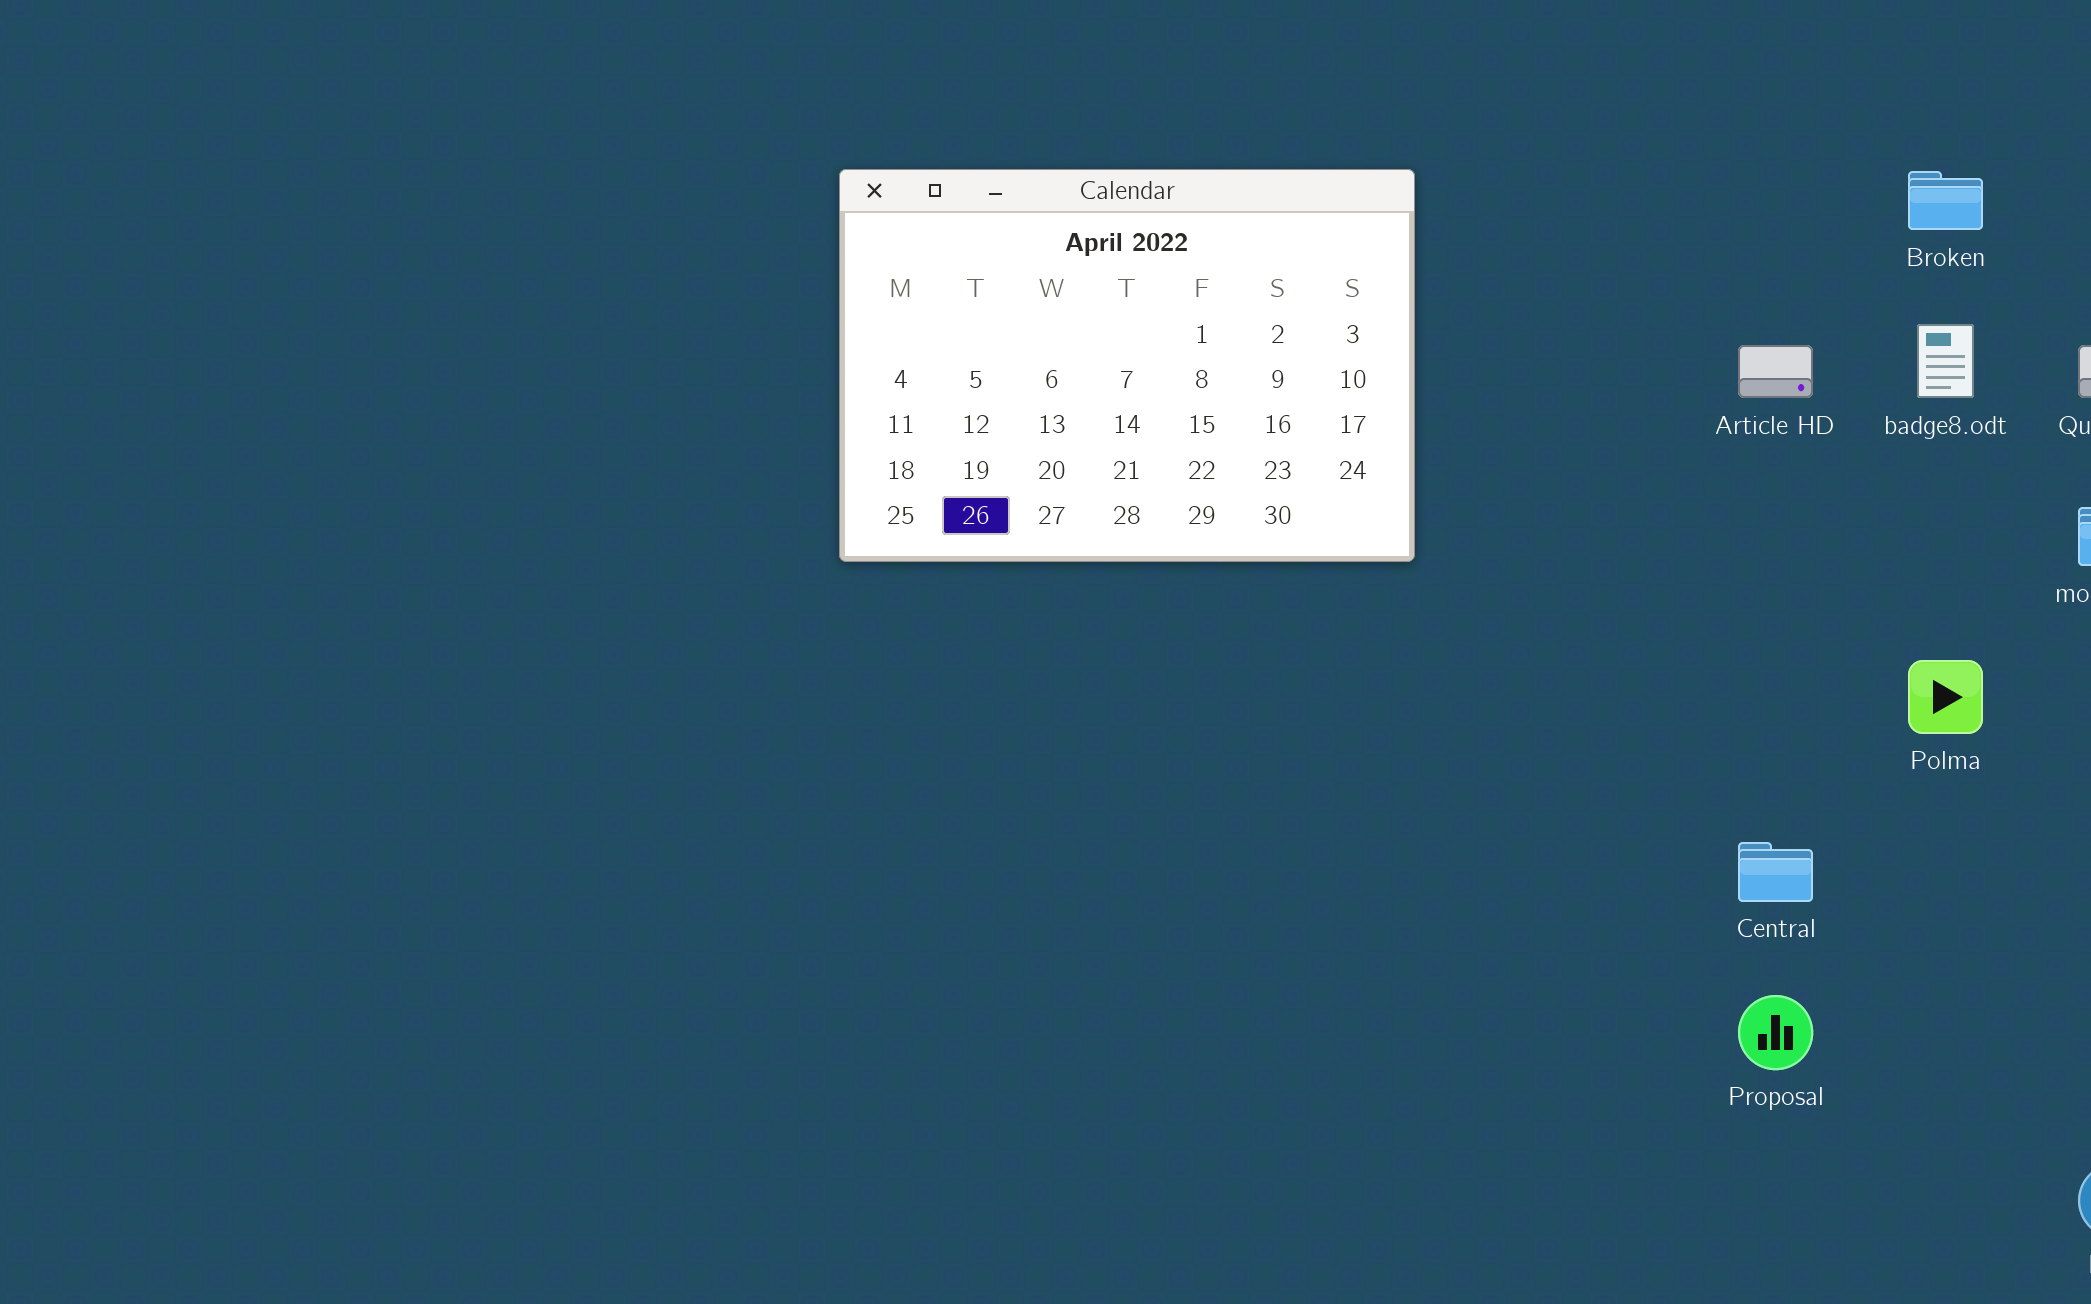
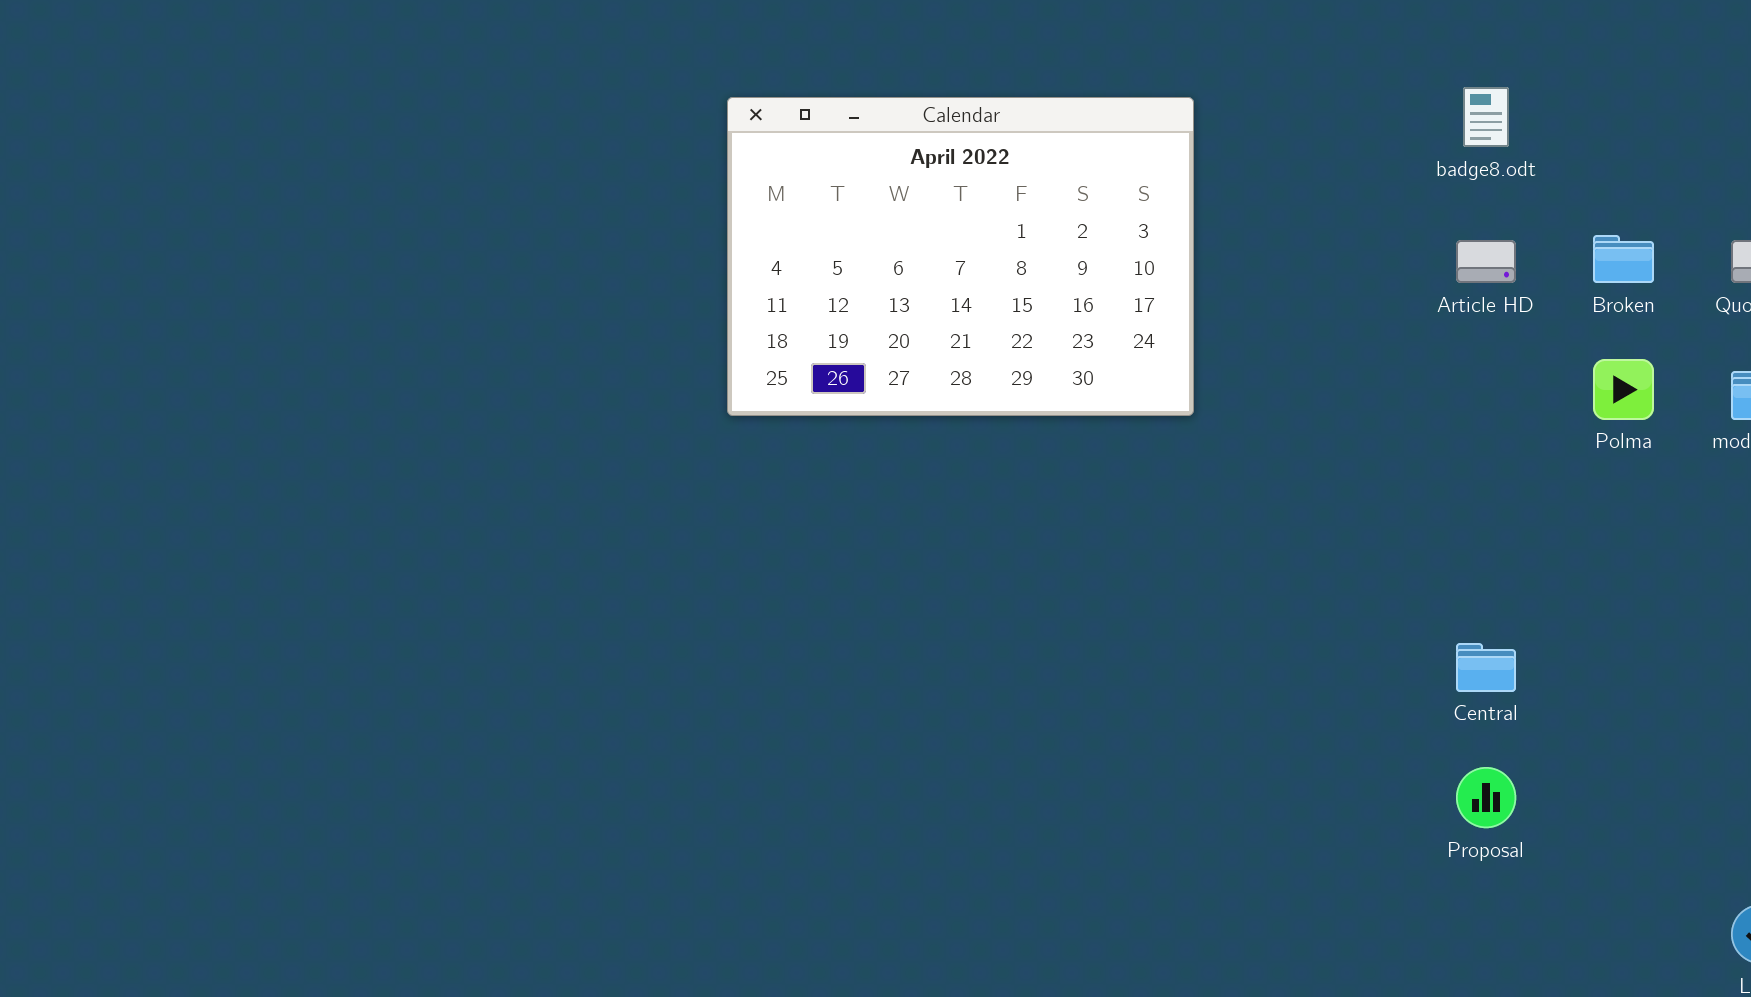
Broken: [1908,171,1983,230] -> [1593,235,1654,283], moved
badge8.odt: [1917,324,1974,398] -> [1463,87,1509,147], moved
Polma: [1908,660,1983,734] -> [1593,359,1654,420], moved

